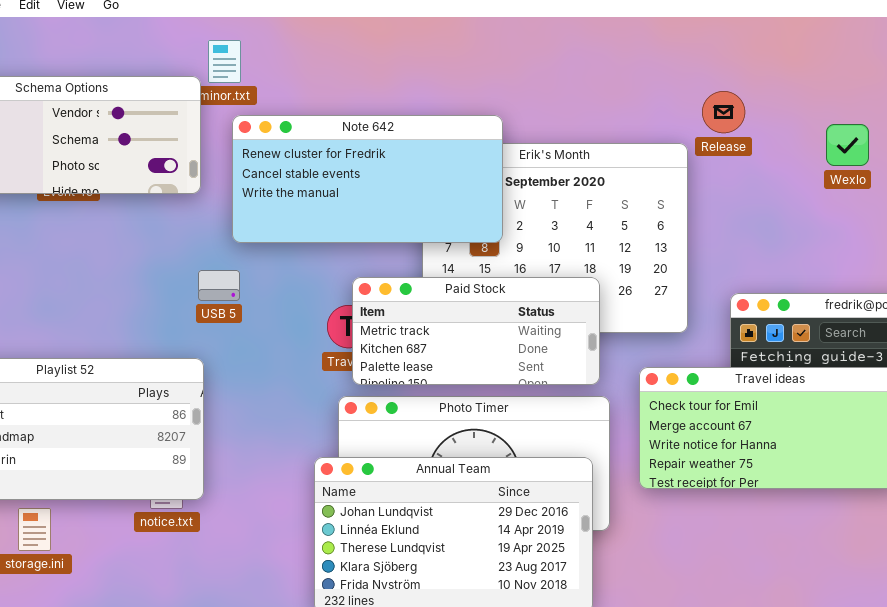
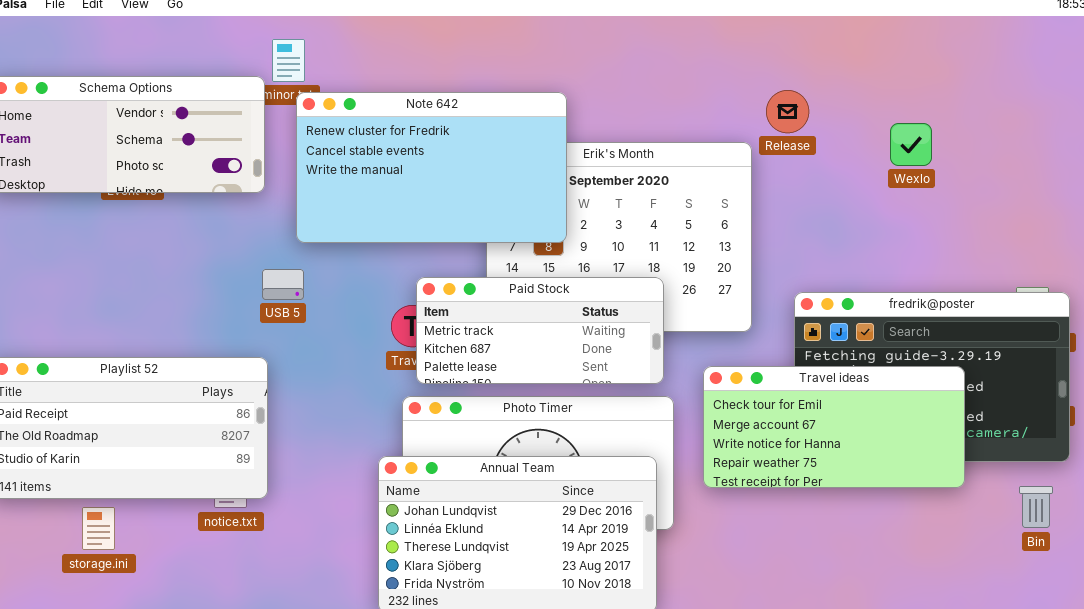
Note 642: [232,115,503,243] -> [296,92,567,243], resized

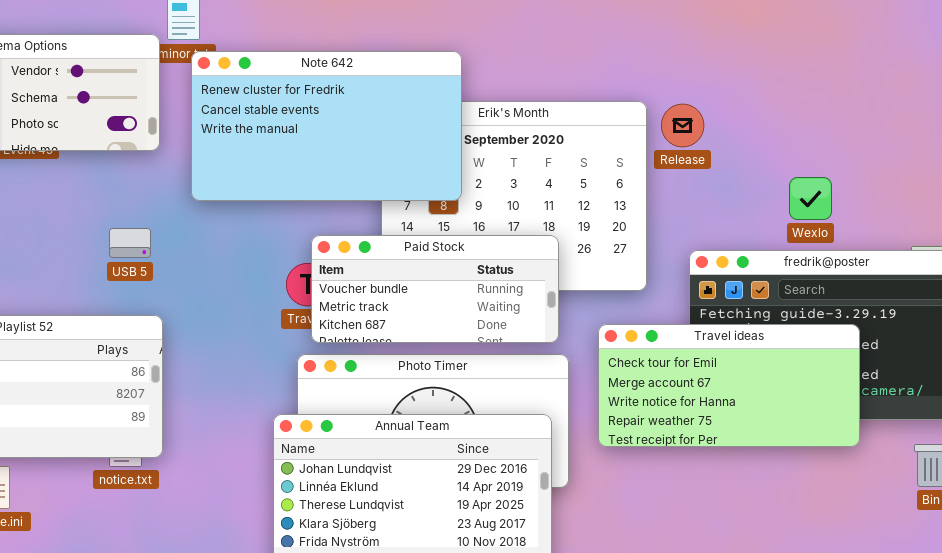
Release: [766,90,809,133] -> [661,104,704,147], moved
Wexlo: [890,123,932,166] -> [789,177,832,220], moved
USB 5: [262,269,304,300] -> [109,228,151,258], moved
Paid Stock: [416,277,664,384] -> [311,235,559,343], scrolled up 1 row

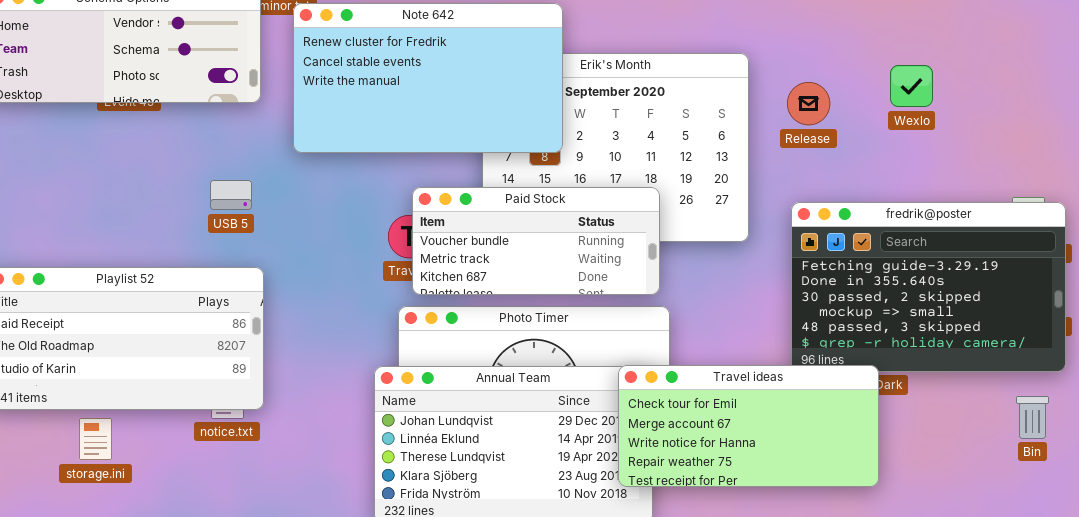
Release: [661,104,704,147] -> [787,82,830,125], moved
Wexlo: [789,177,832,220] -> [890,65,933,107], moved
Travel ideas: [598,324,860,447] -> [618,365,879,487], moved

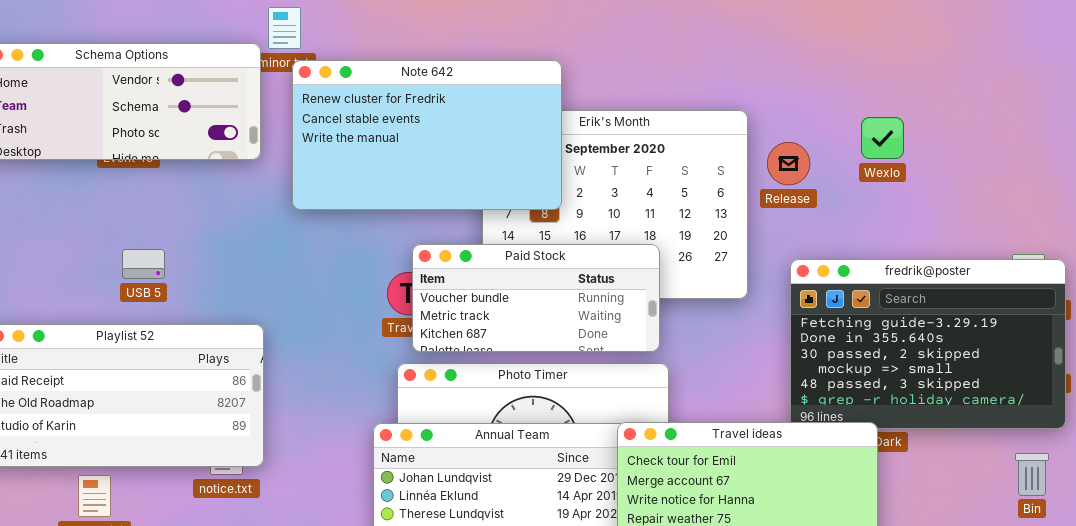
Wexlo: [890,65,933,107] -> [861,117,904,159], moved
Release: [787,82,830,125] -> [767,142,810,185], moved
USB 5: [210,180,252,210] -> [122,249,165,279], moved

